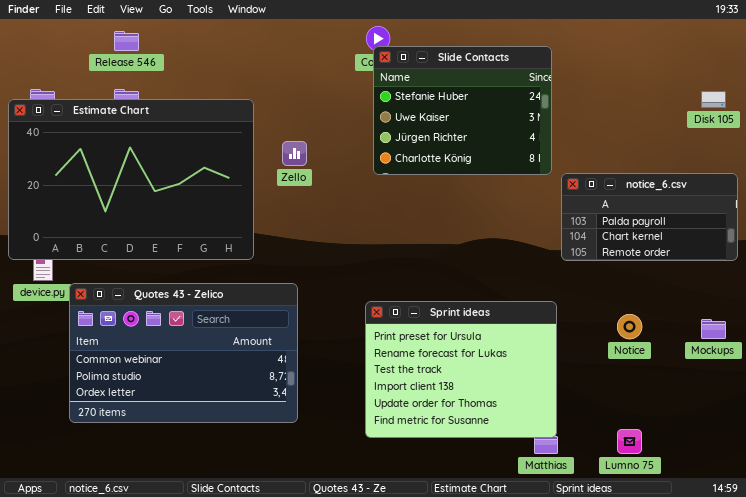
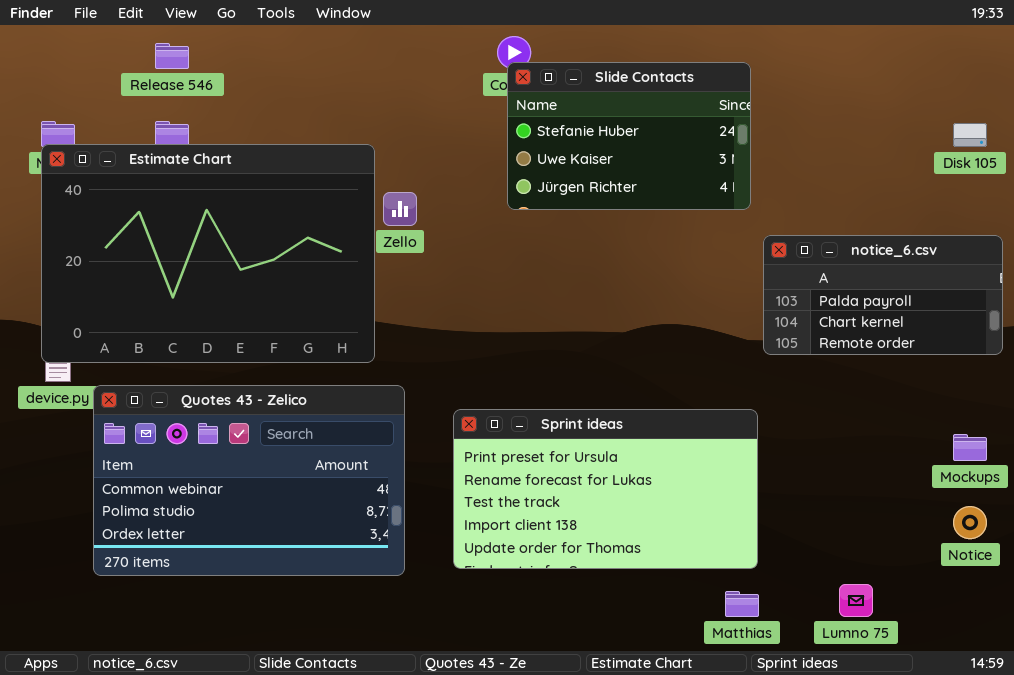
Slide Contacts: [373,46,552,175] -> [507,62,751,210], resized
Estimate Chart: [8,99,254,260] -> [41,144,375,363], moved
Sprint ideas: [365,301,557,438] -> [453,409,758,569], resized
Notice: [617,314,642,339] -> [953,506,987,539], moved

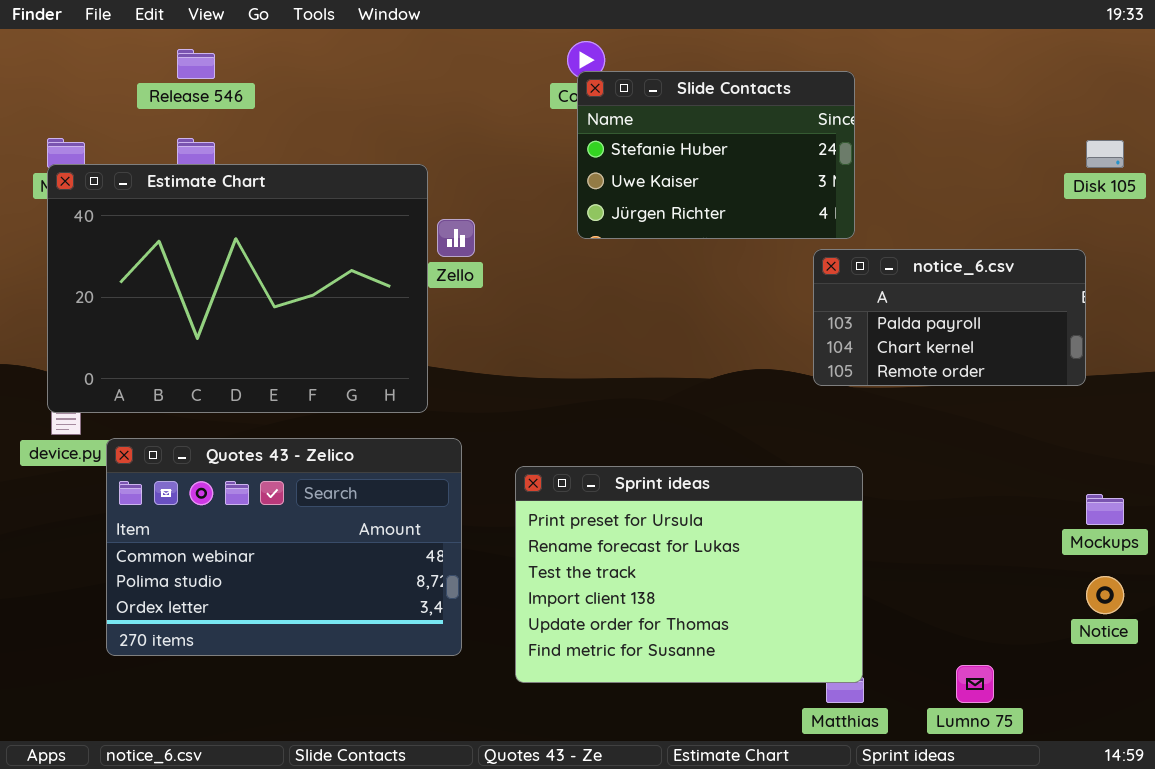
notice_6.csv: [763,235,1003,355] -> [813,249,1086,386], moved
Sprint ideas: [453,409,758,569] -> [515,466,863,683], resized

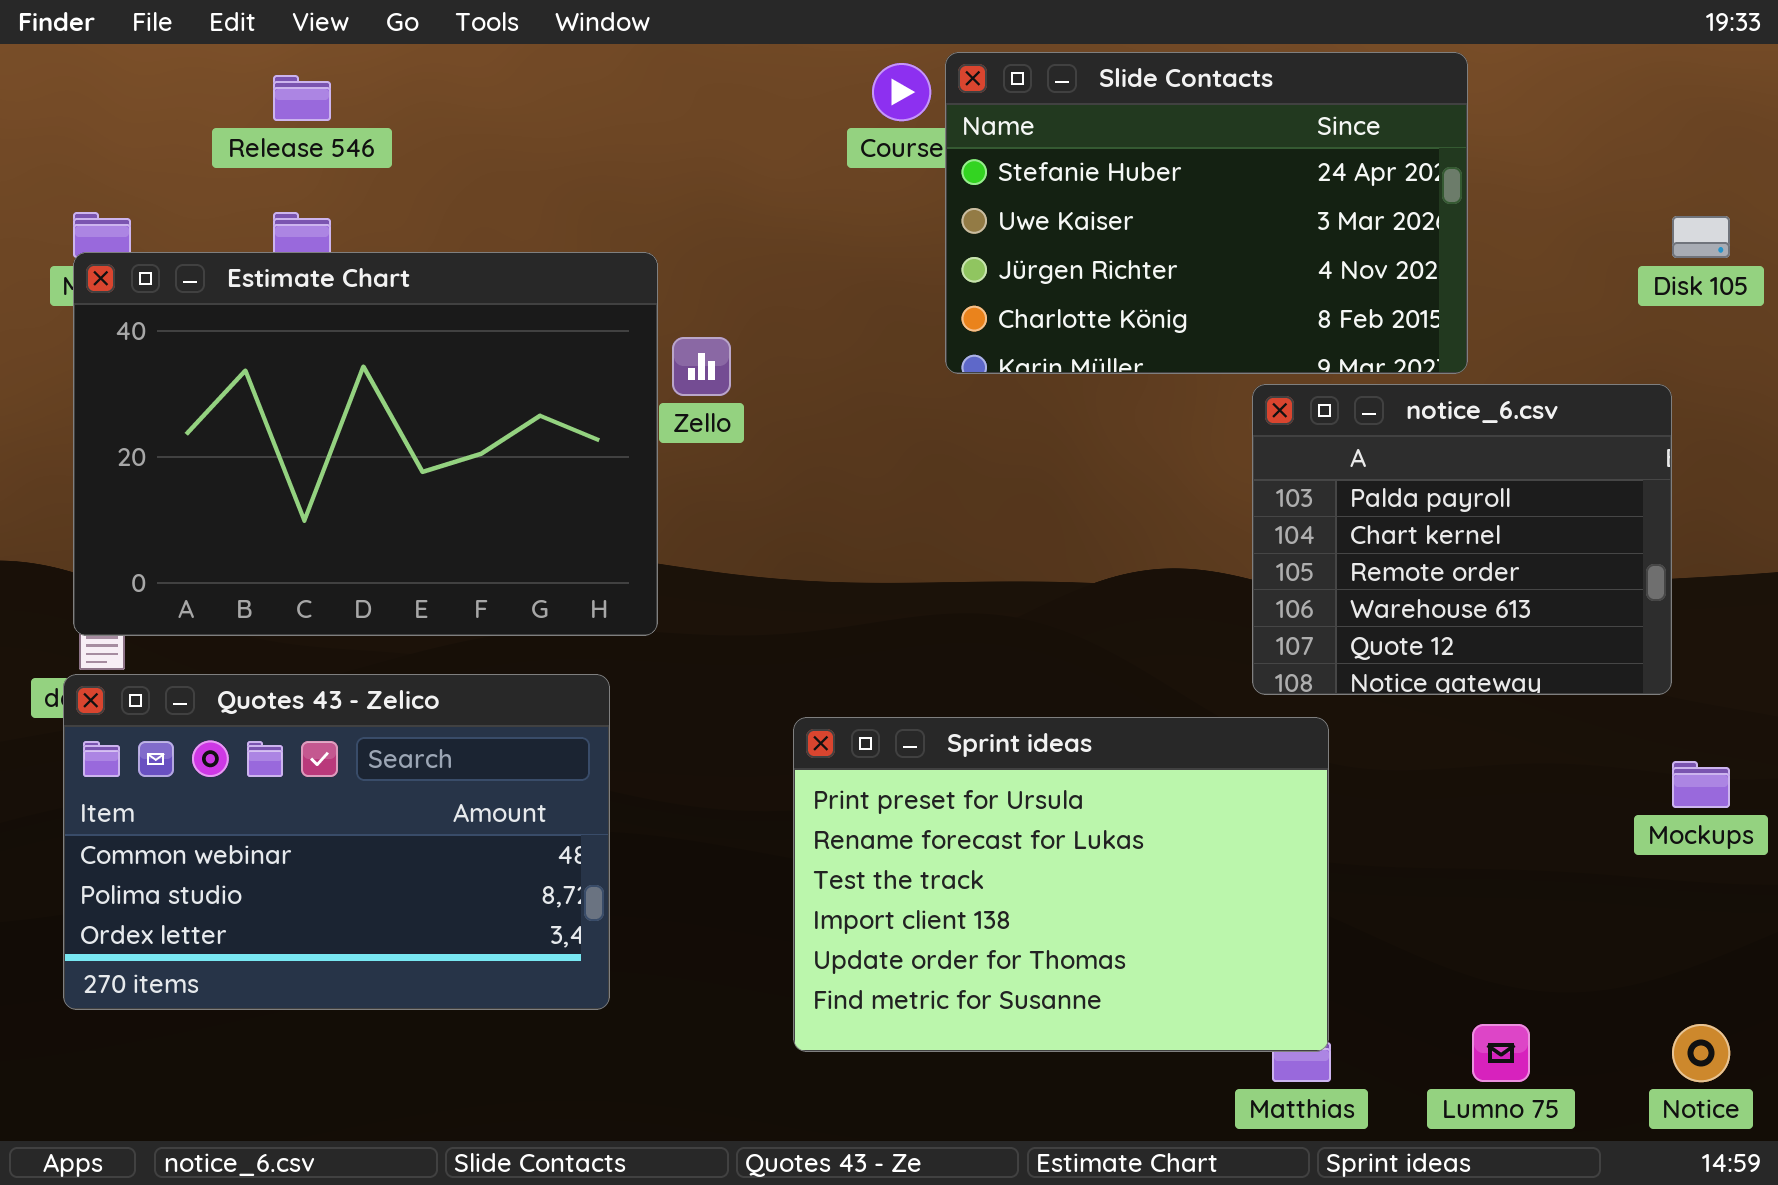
Slide Contacts: [577,71,855,239] -> [945,52,1468,374], moved, resized
notice_6.csv: [813,249,1086,386] -> [1252,384,1672,695], resized
Quotes 43 - Zelico: [106,438,462,656] -> [63,674,610,1010], moved
Notice: [1086,576,1124,614] -> [1672,1024,1730,1082], moved

